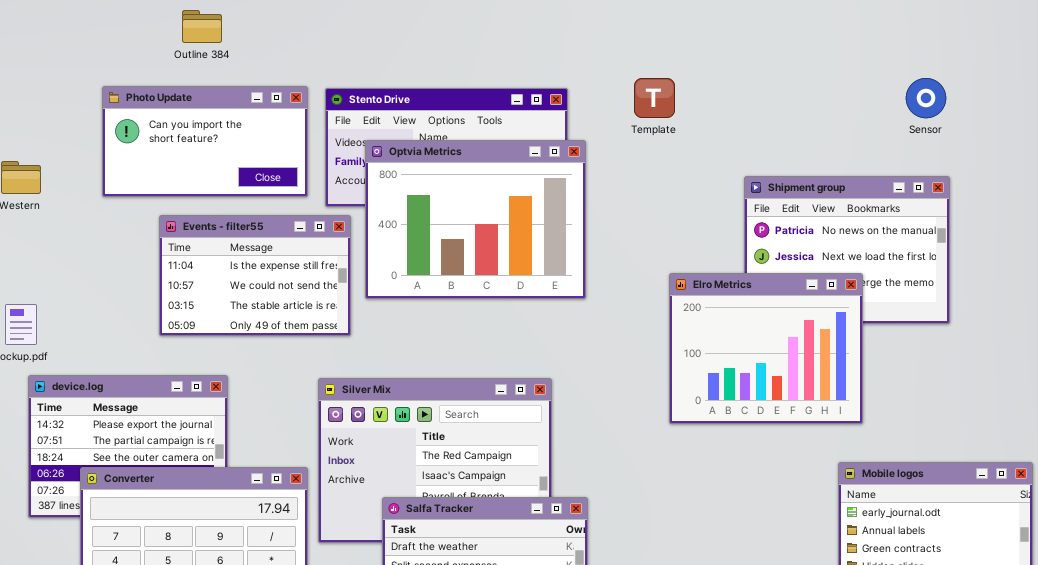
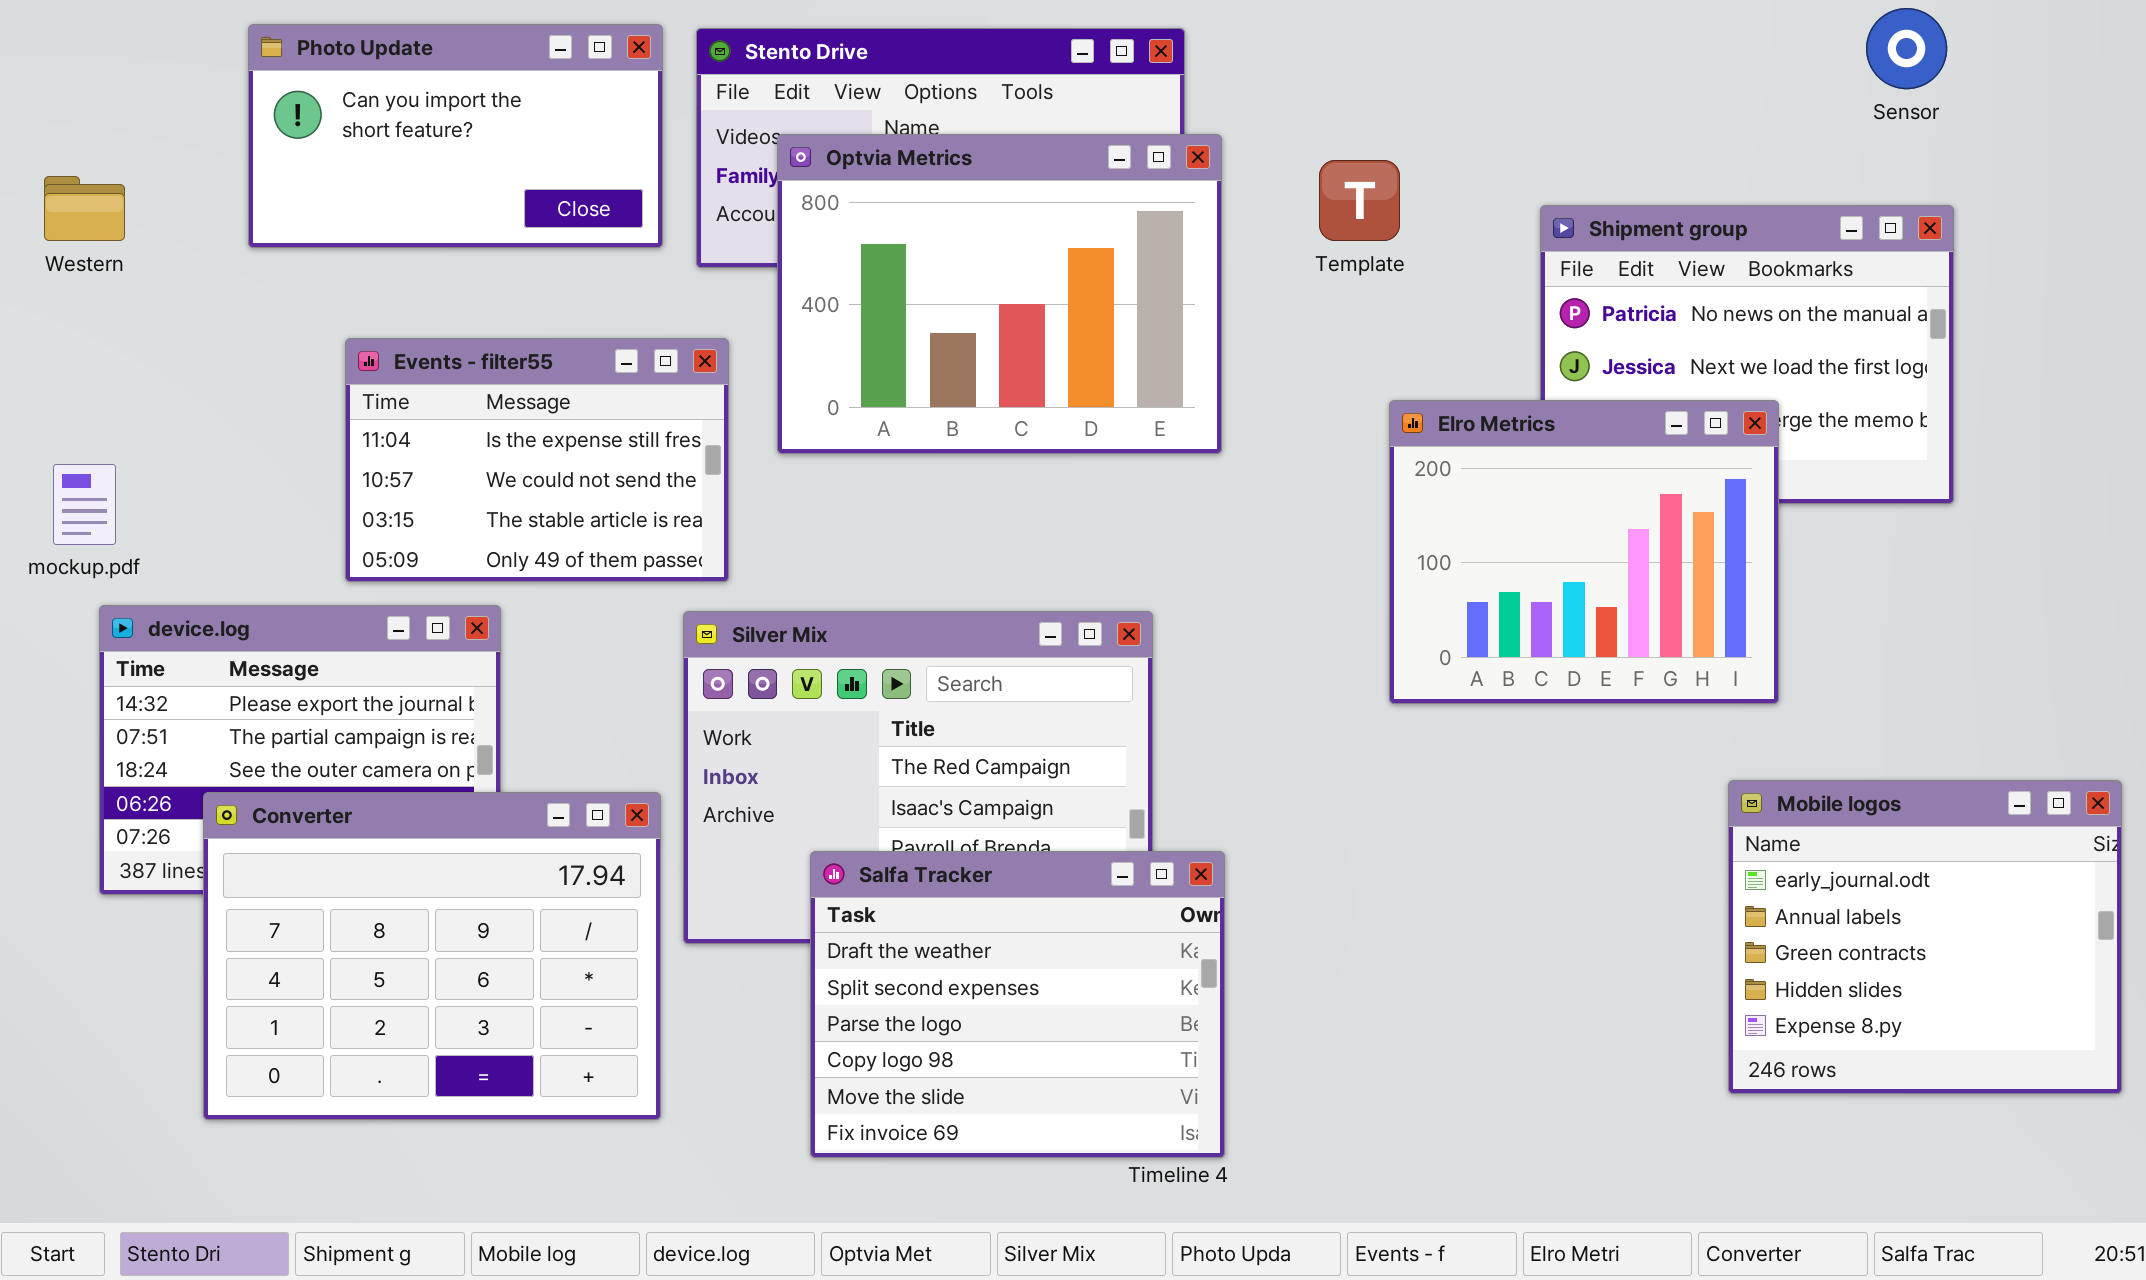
Template: [634,78,675,118] -> [1319,160,1400,241], moved
Events - filter55: [159,215,351,336] -> [345,338,729,582], moved

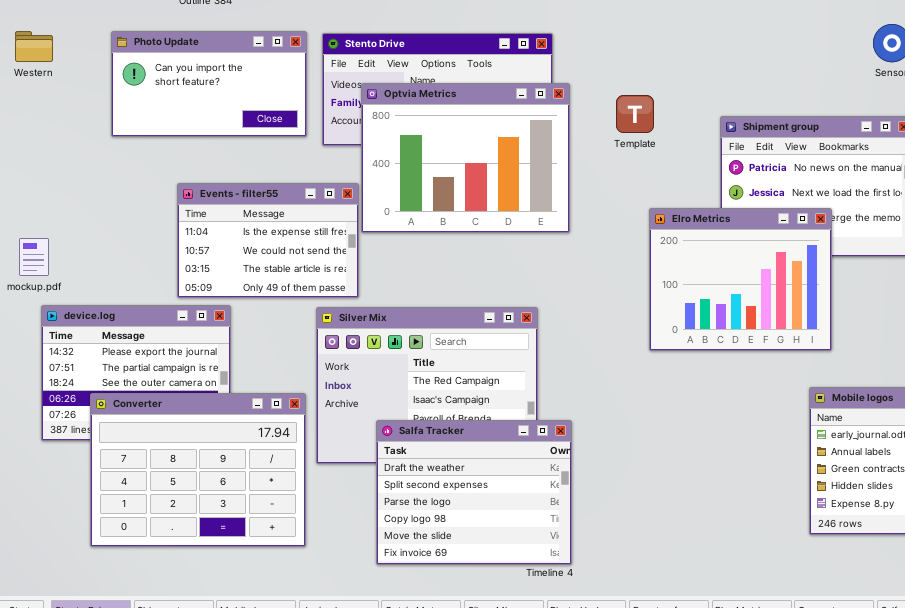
Western: [44,176,125,241] -> [15,31,53,62], moved
Events - filter55: [345,338,729,582] -> [177,183,359,298], moved

